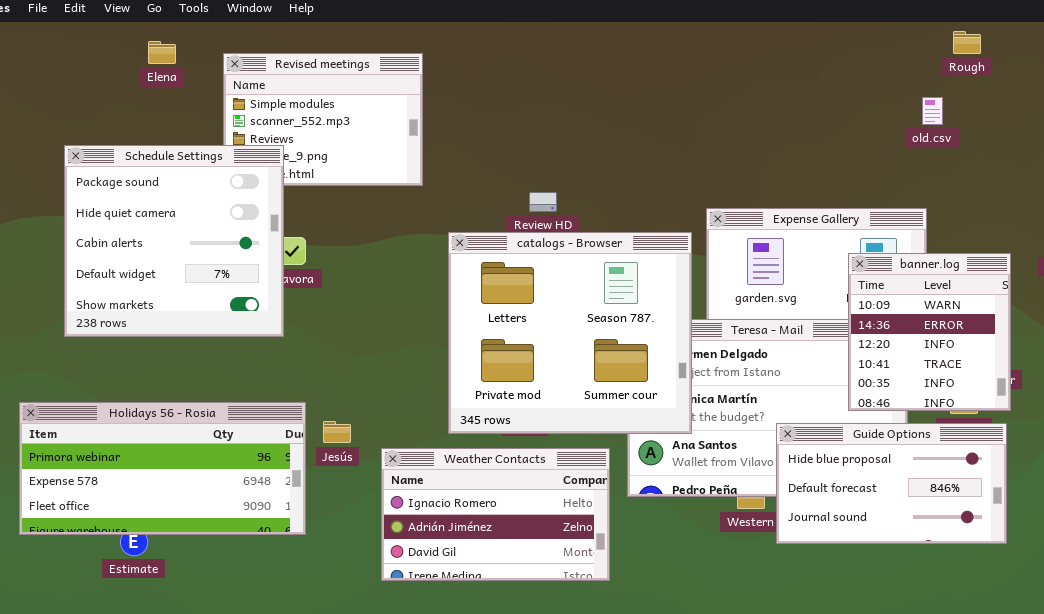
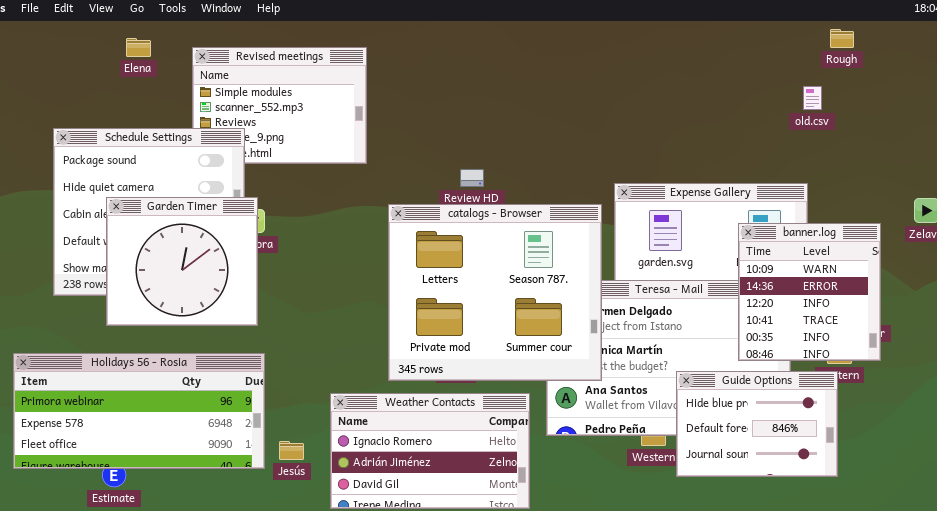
Garden Timer: none -> [106,197,258,326], opened
Jesús: [323,421,351,443] -> [279,441,304,460], moved
Guide Options: [776,423,1007,544] -> [676,371,838,477], resized

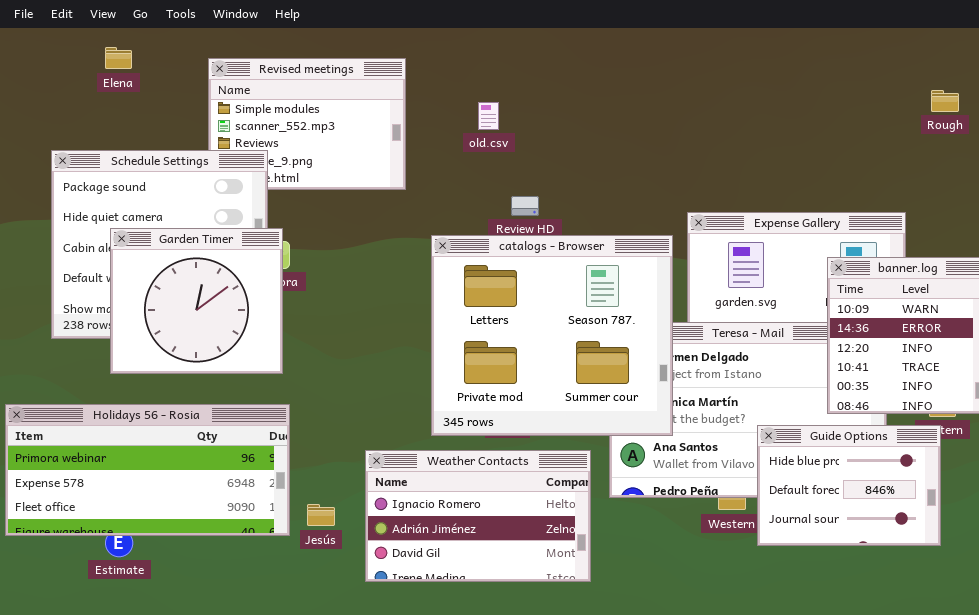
Rough: [830,29,854,48] -> [931,90,959,112], moved
Elena: [126,38,151,57] -> [105,47,132,69], moved
old.csv: [803,86,822,110] -> [478,102,499,130], moved

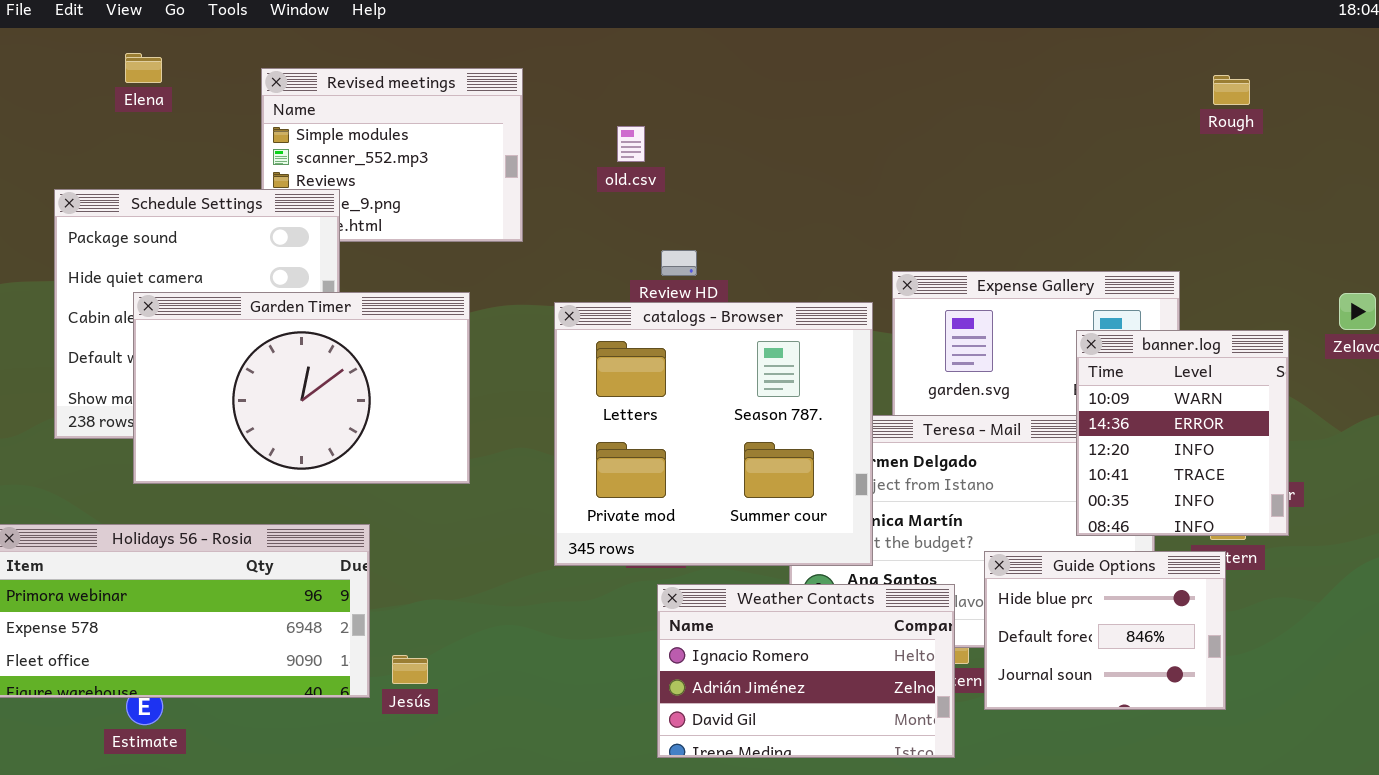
Rough: [931,90,959,112] -> [1213,75,1250,105], moved
Garden Timer: [110,228,283,374] -> [133,292,470,484], resized
Weather Contacts: [365,450,591,582] -> [657,584,955,758], moved

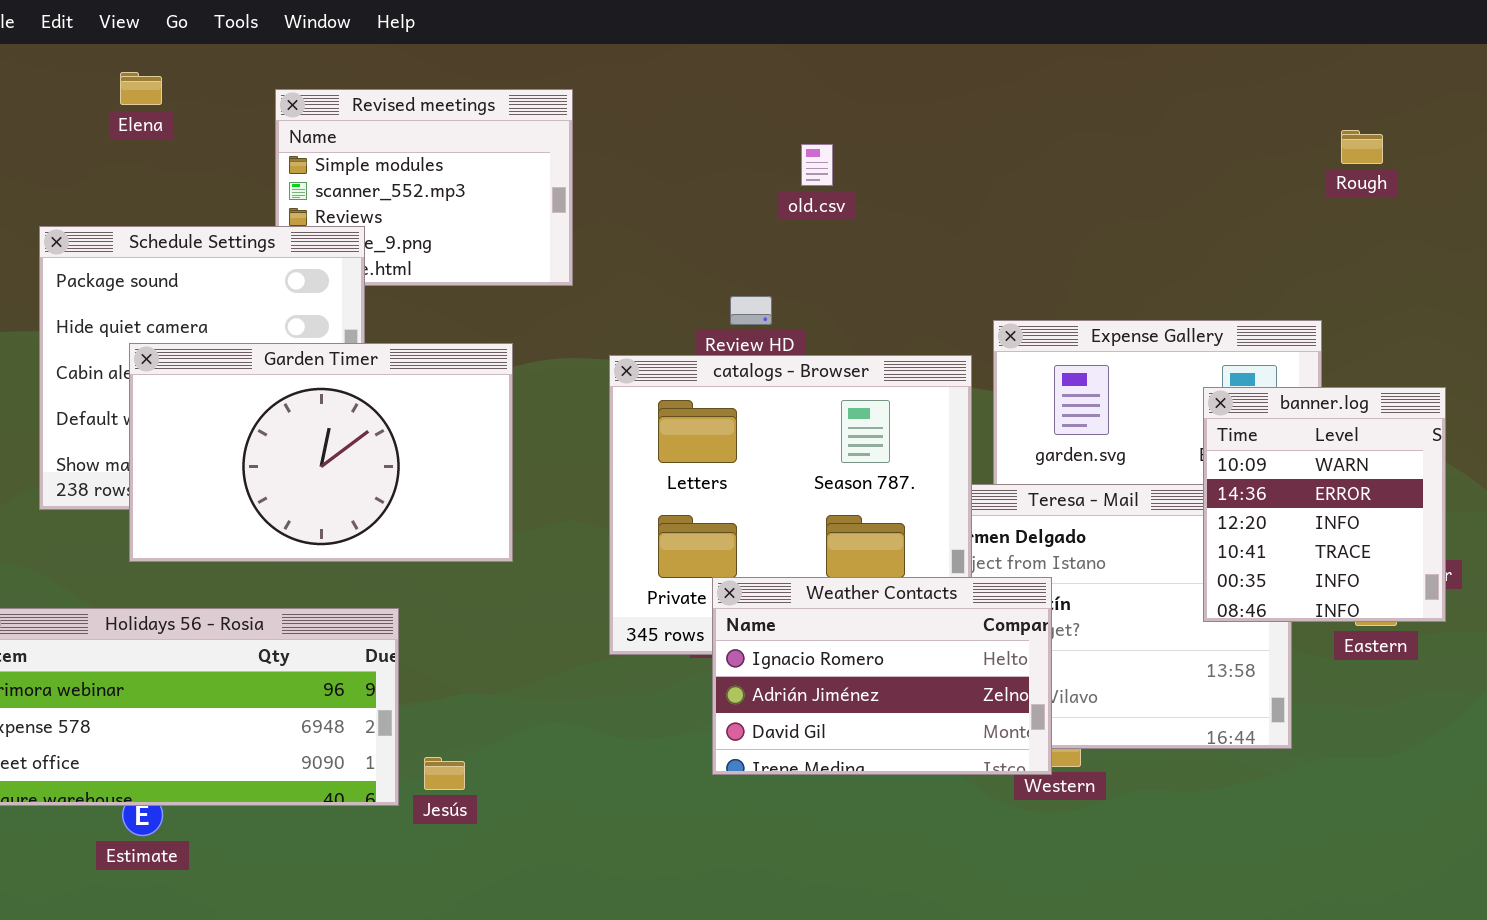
Rough: [1213,75,1250,105] -> [1341,130,1383,164], moved
old.csv: [617,126,645,162] -> [801,144,833,186], moved
Guide Options: [984,551,1226,710] -> none, closed
Weather Contacts: [657,584,955,758] -> [712,577,1052,775], moved

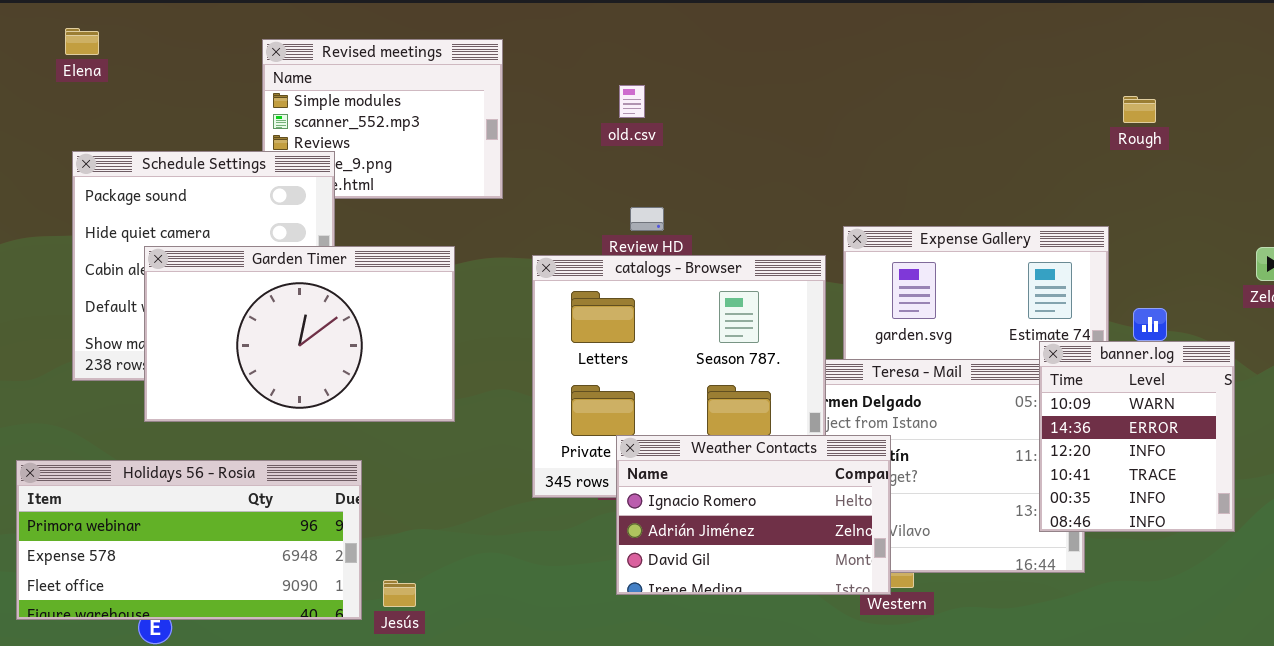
Elena: [120,72,162,105] -> [65,28,99,55], moved
Rough: [1341,130,1383,164] -> [1123,96,1156,123], moved
old.csv: [801,144,833,186] -> [619,85,645,118], moved
banner.log: [1203,387,1446,622] -> [1039,341,1235,532], moved

